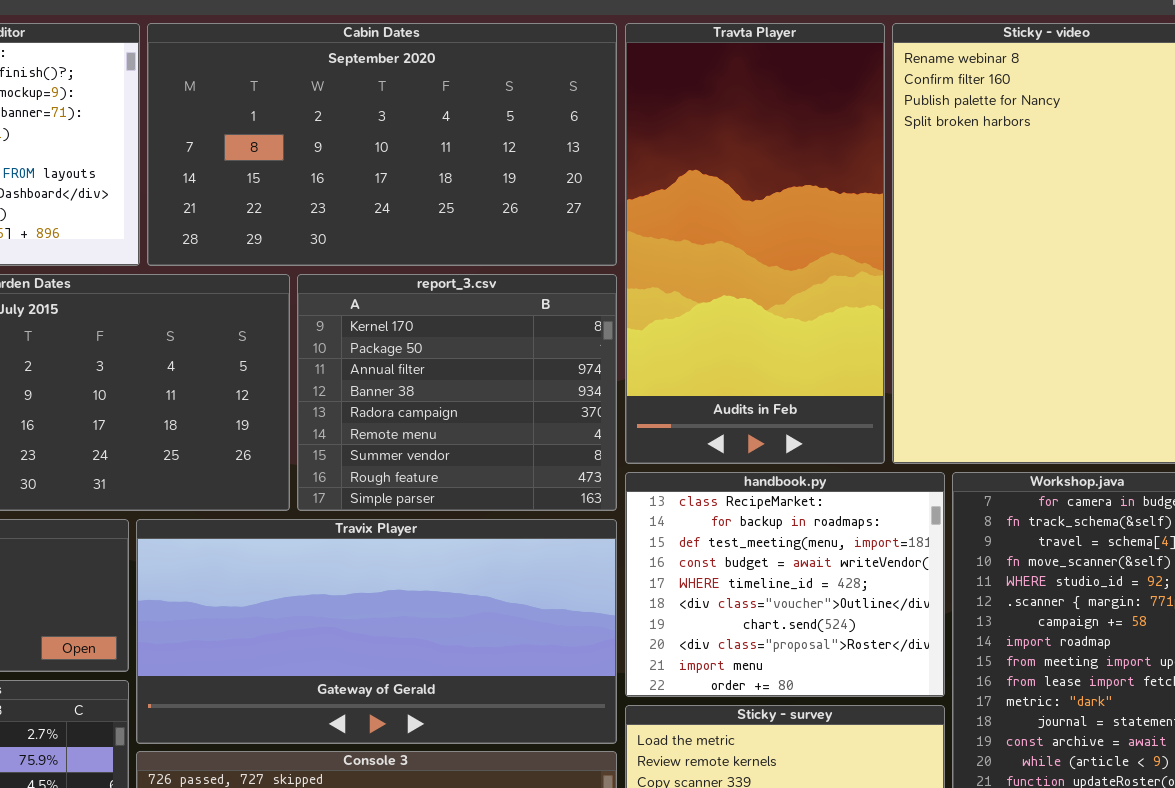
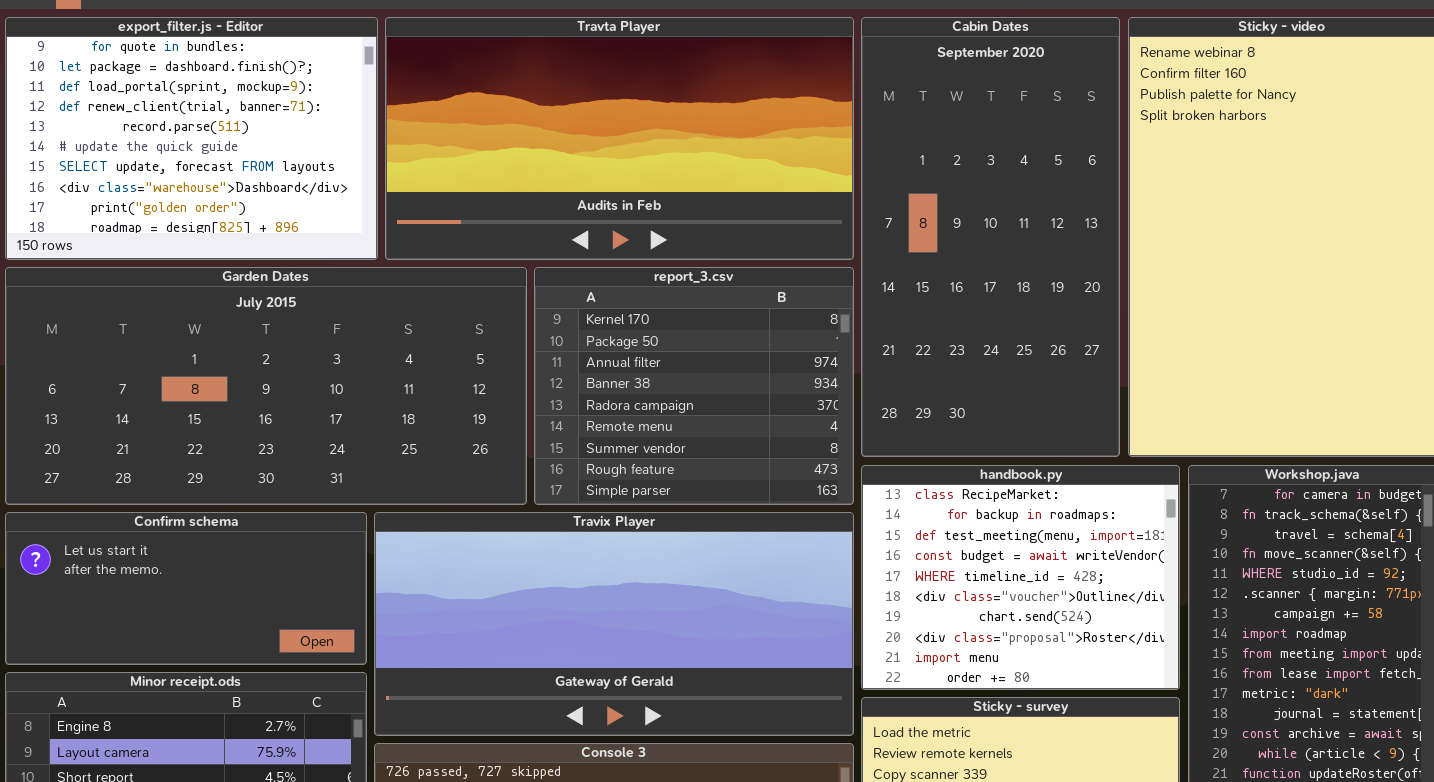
Cabin Dates: [147,23,617,266] -> [861,17,1120,457], moved, resized
Travta Player: [625,23,885,464] -> [385,17,854,260], moved, resized

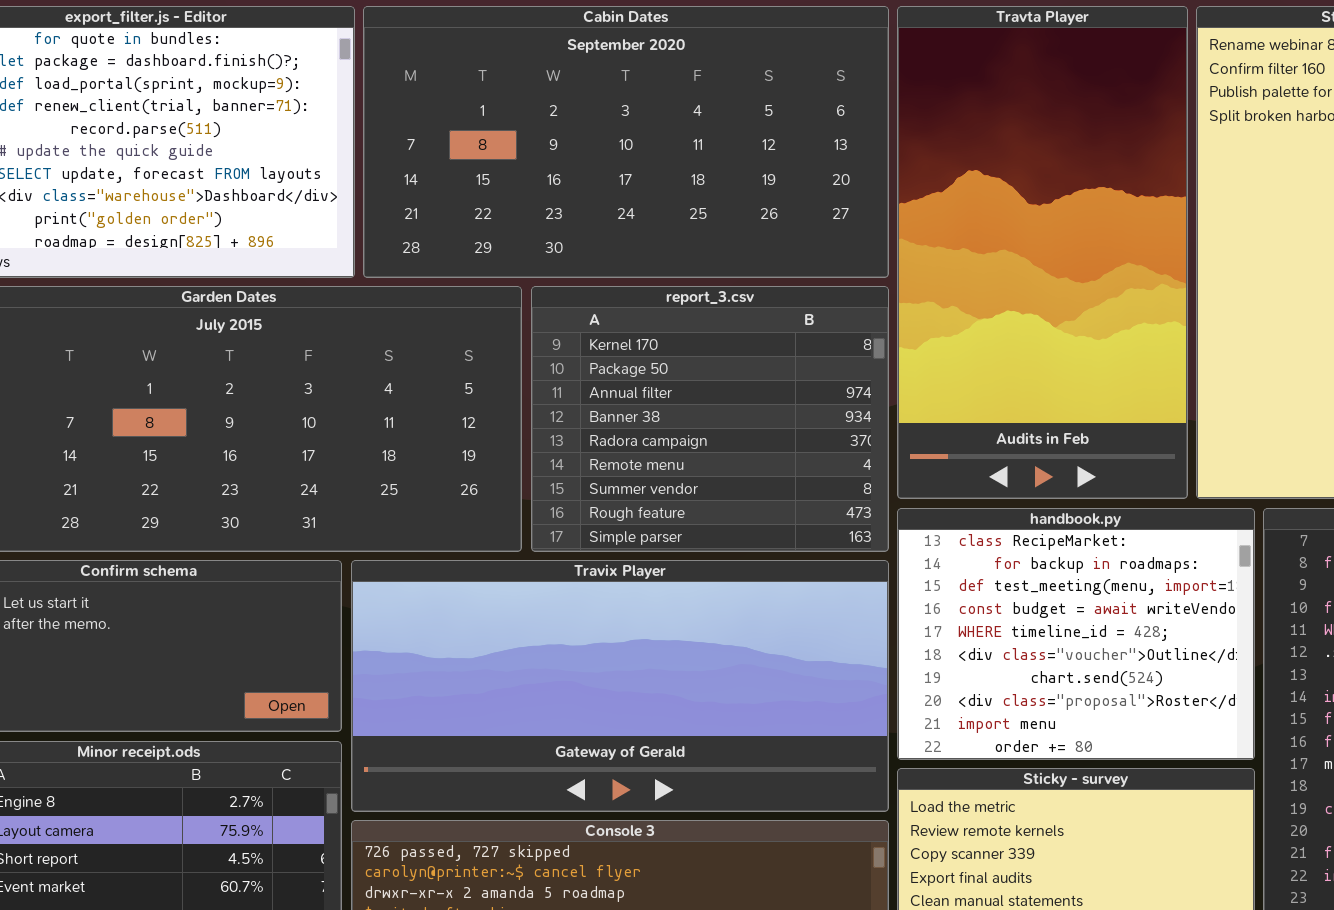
Travta Player: [385,17,854,260] -> [897,6,1188,499], moved, resized
Cabin Dates: [861,17,1120,457] -> [363,6,889,278], moved, resized

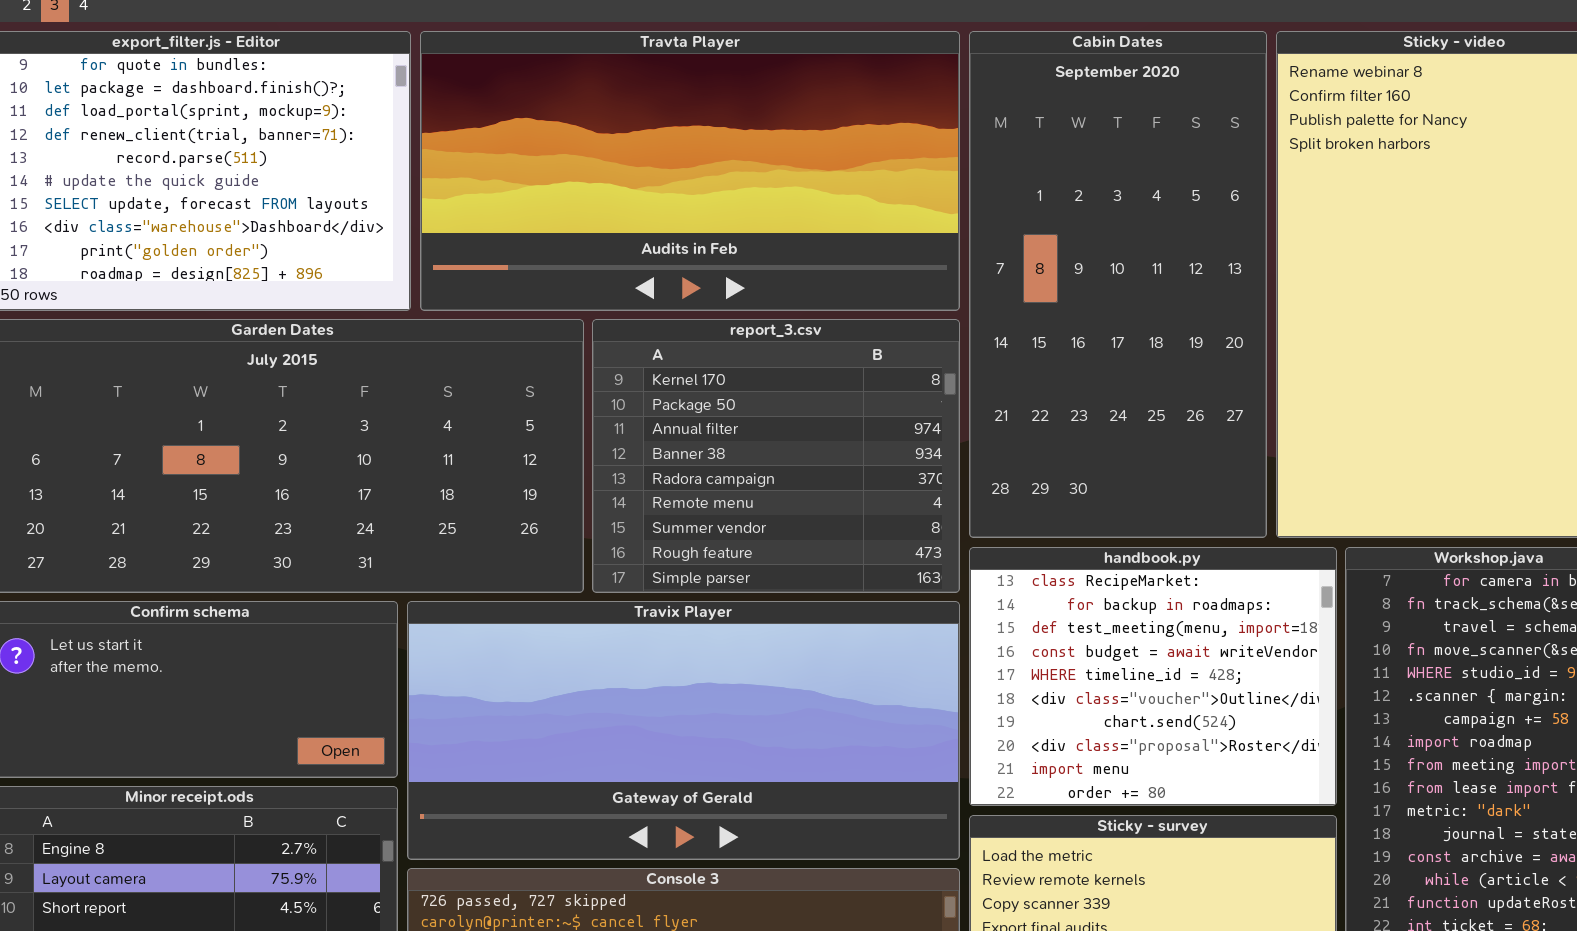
Cabin Dates: [363,6,889,278] -> [969,31,1267,538], moved, resized
Travta Player: [897,6,1188,499] -> [420,31,960,311], moved, resized

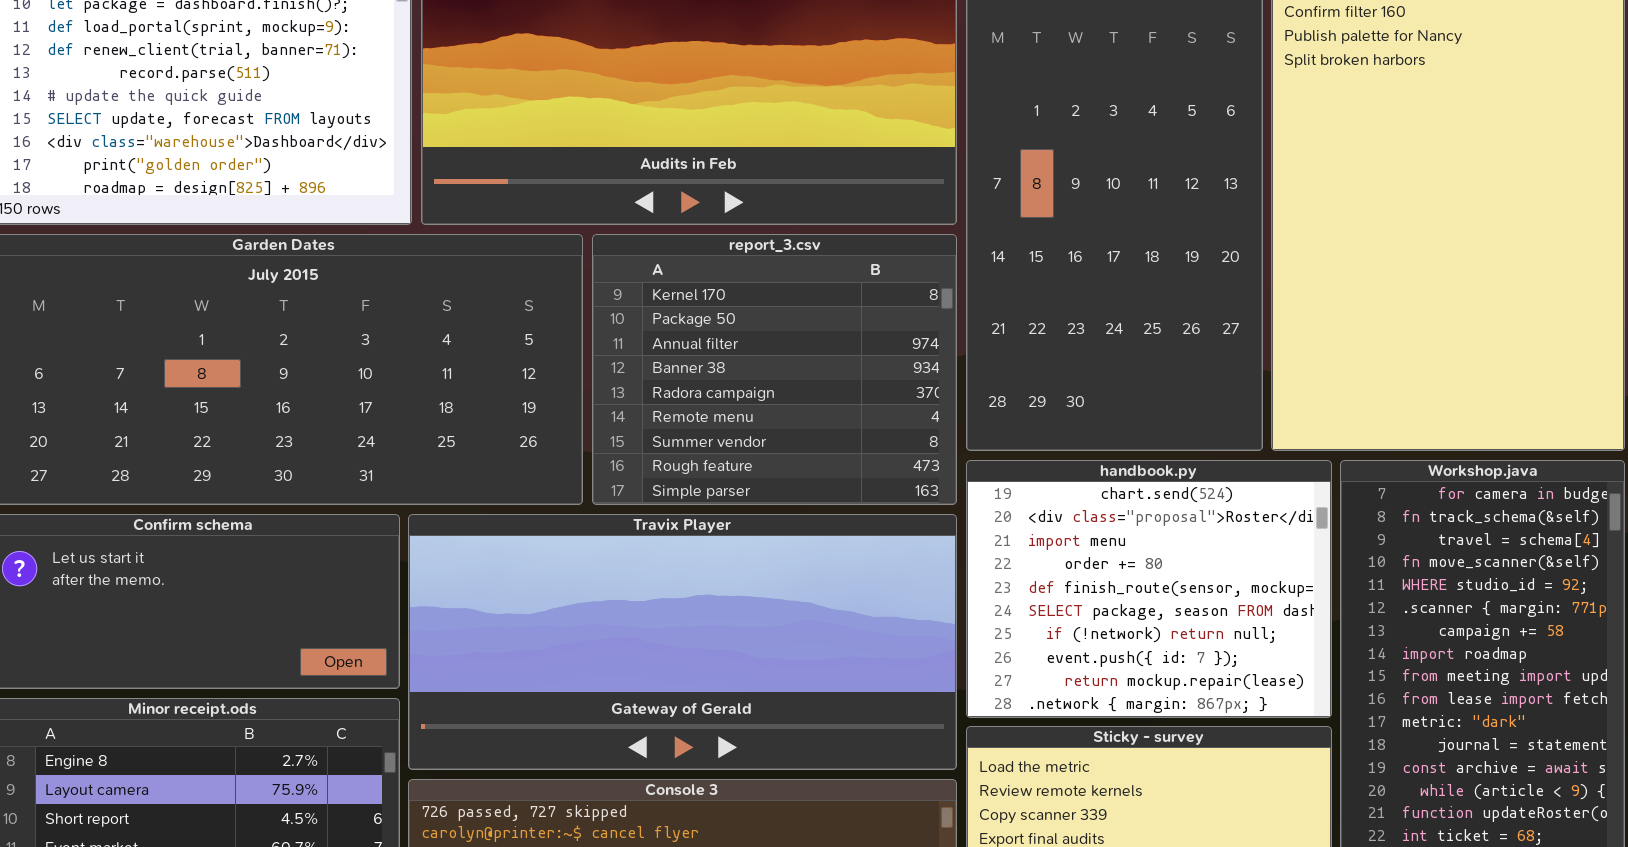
handbook.py: [969,547,1337,806] -> [966,460,1332,718], scrolled down 6 rows

